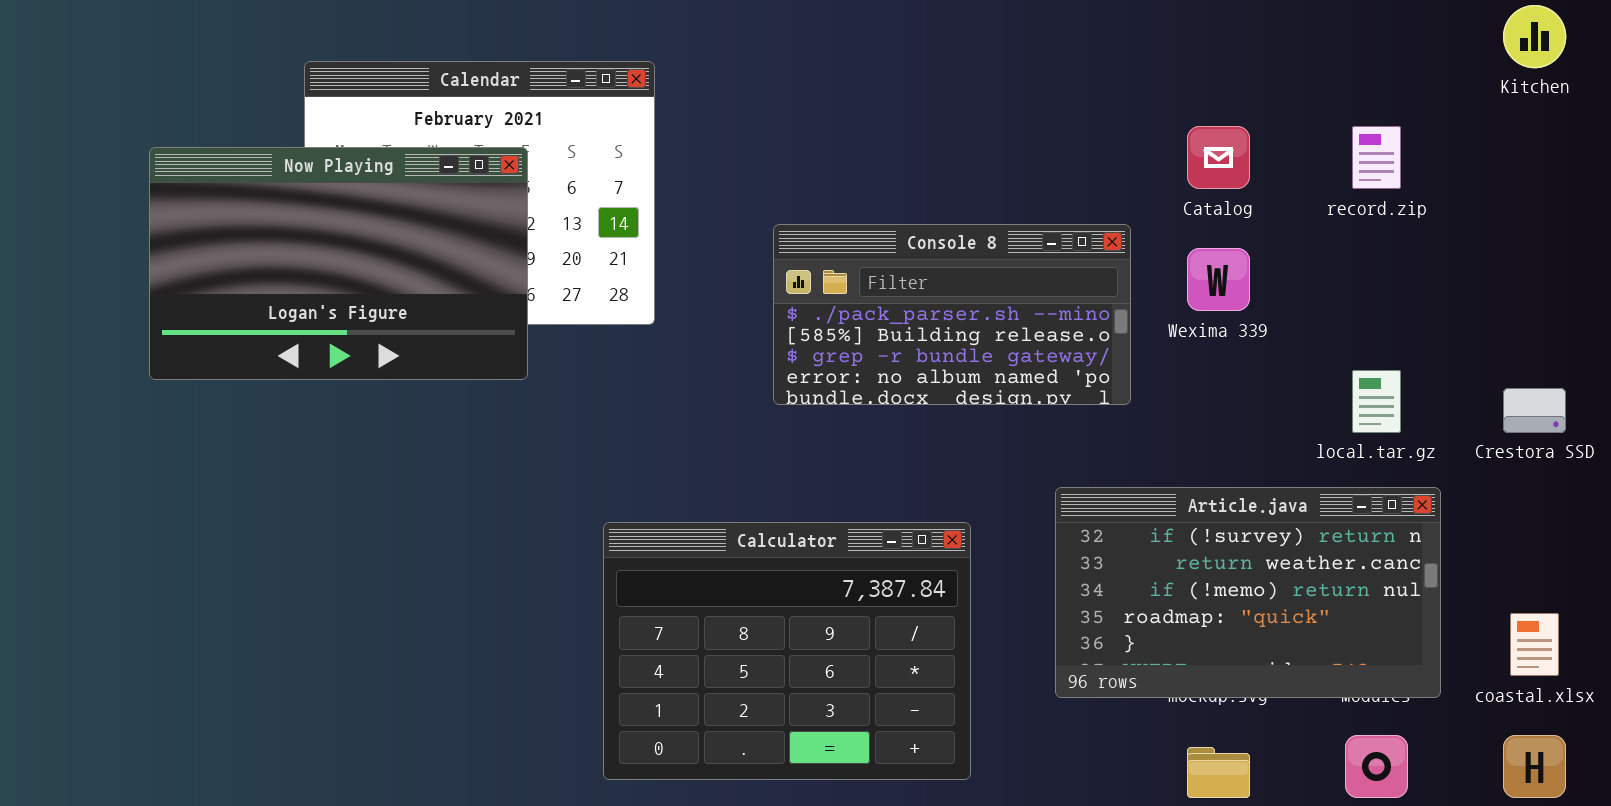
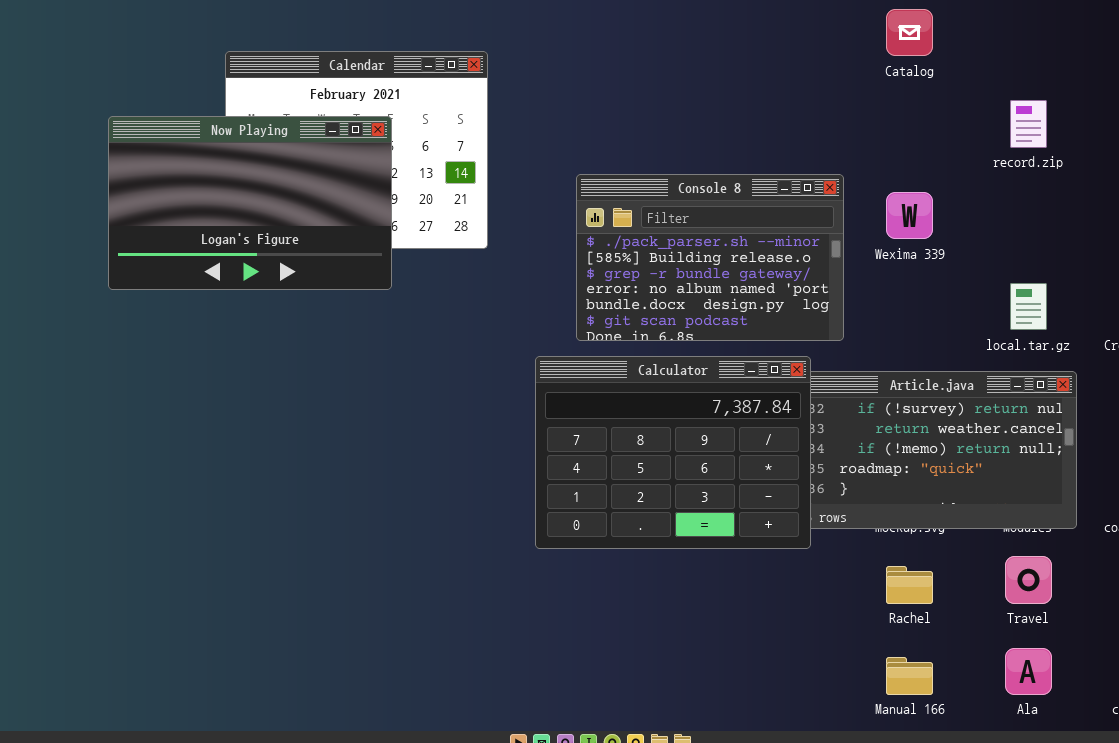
Catalog: [1187,126,1250,189] -> [886,9,933,56], moved
Console 8: [773,224,1131,405] -> [576,174,844,341], resized
Calculator: [603,522,971,780] -> [535,356,811,549], moved

